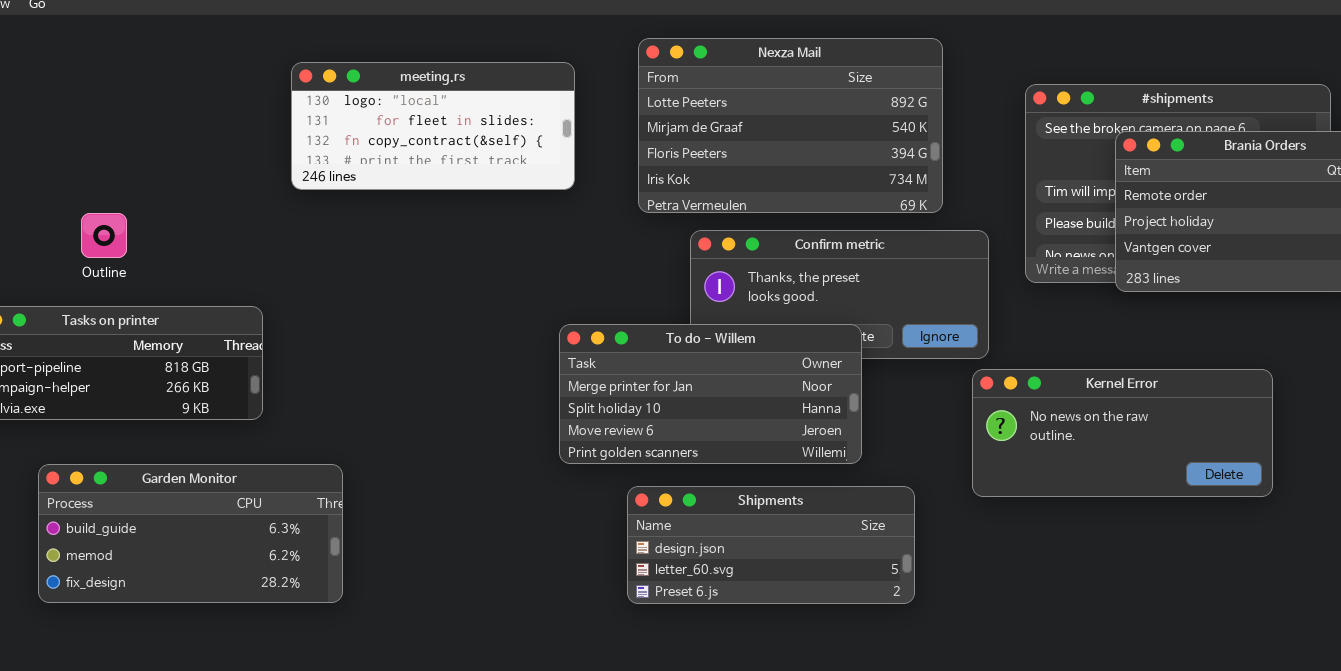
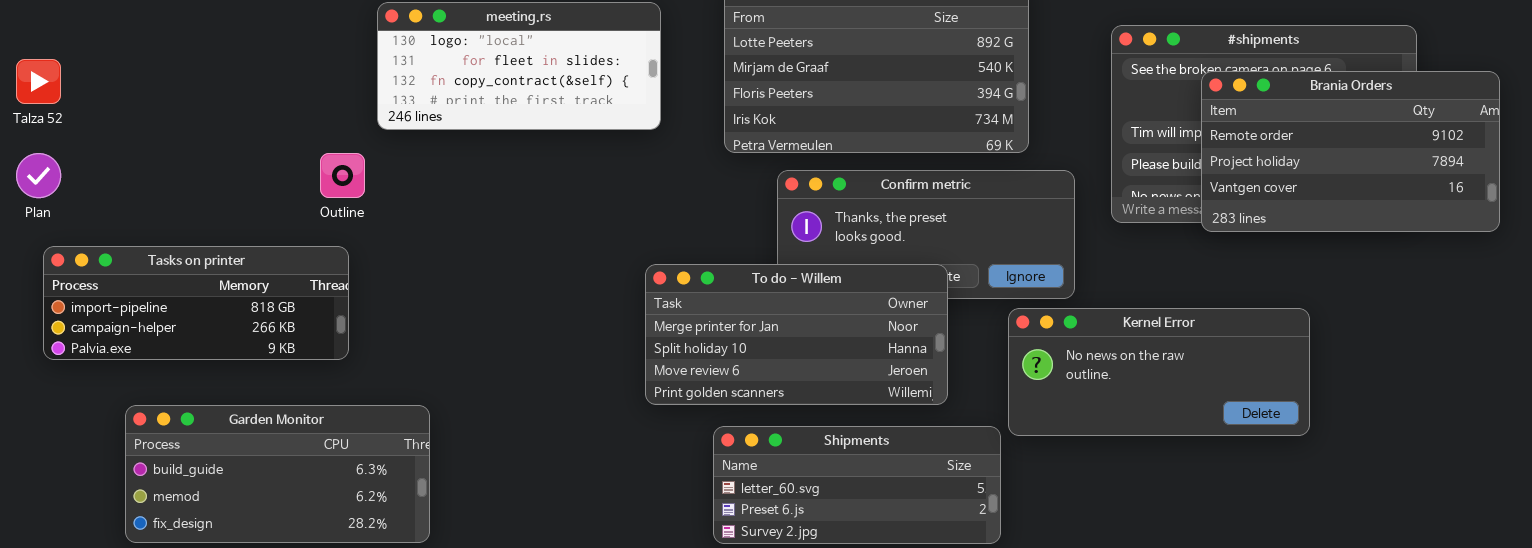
Outline: [81,213,127,258] -> [320,153,365,198], moved
Kernel Error: [972,369,1273,497] -> [1008,308,1310,436], moved
Shipments: [627,486,915,604] -> [713,426,1001,544], scrolled down 1 row

